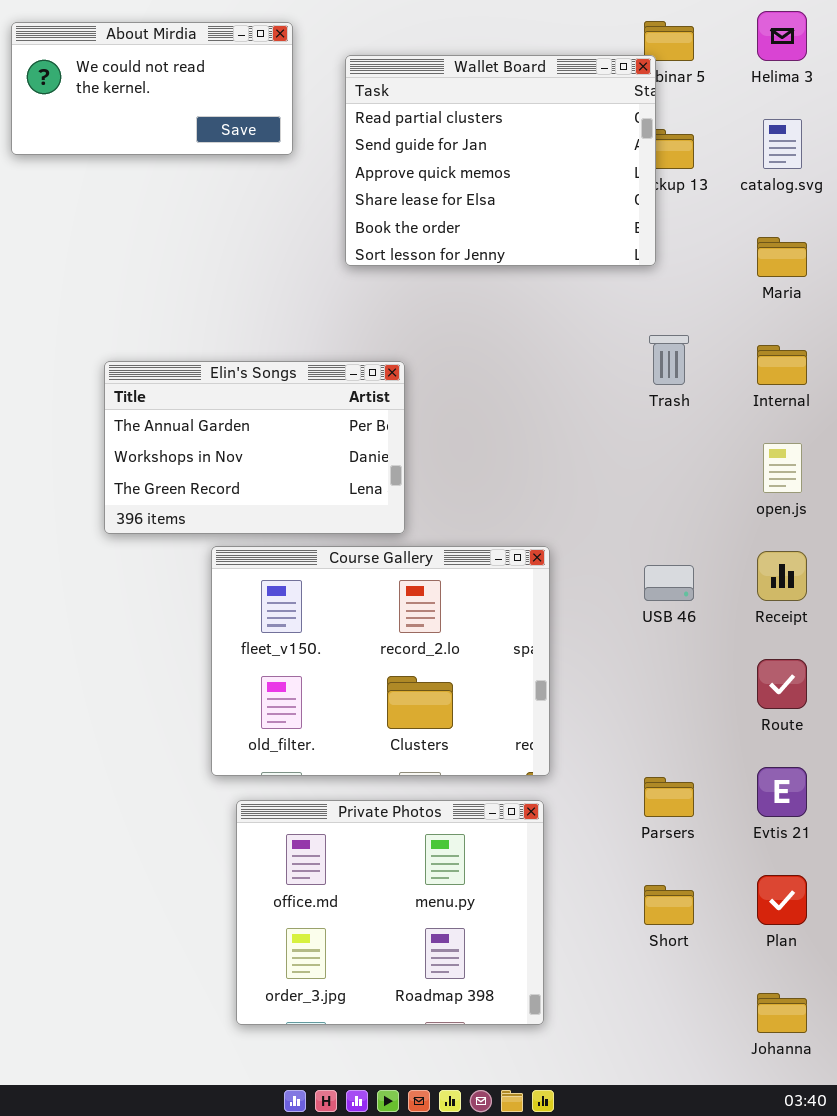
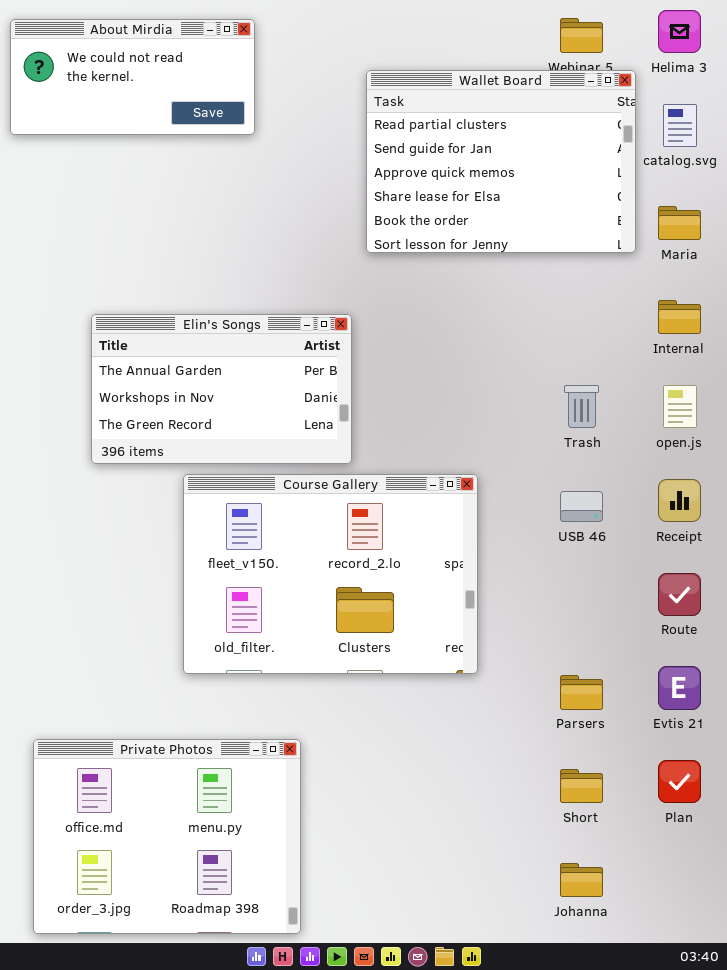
Wallet Board: [345,55,656,266] -> [366,70,636,253], moved
Trash: [649,335,689,385] -> [564,385,599,428], moved
Private Photos: [236,800,544,1025] -> [33,739,301,934], moved
Johanna: [757,993,807,1033] -> [560,863,603,897], moved

